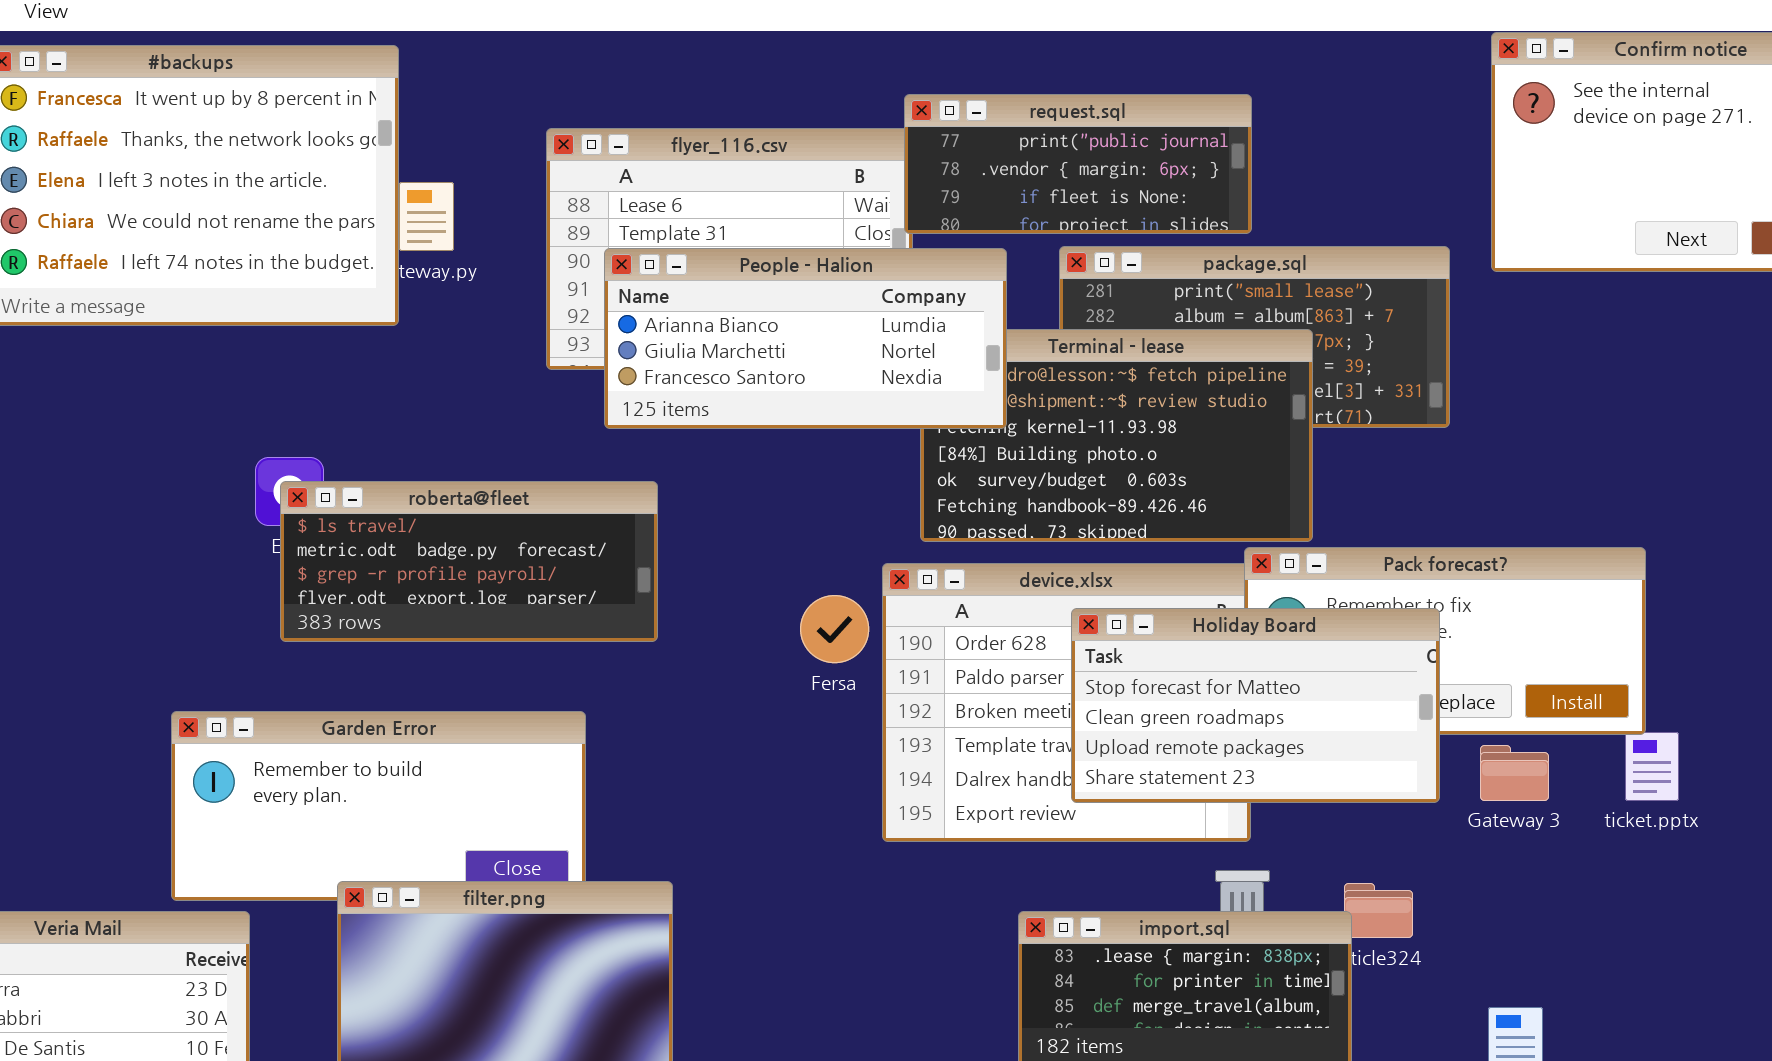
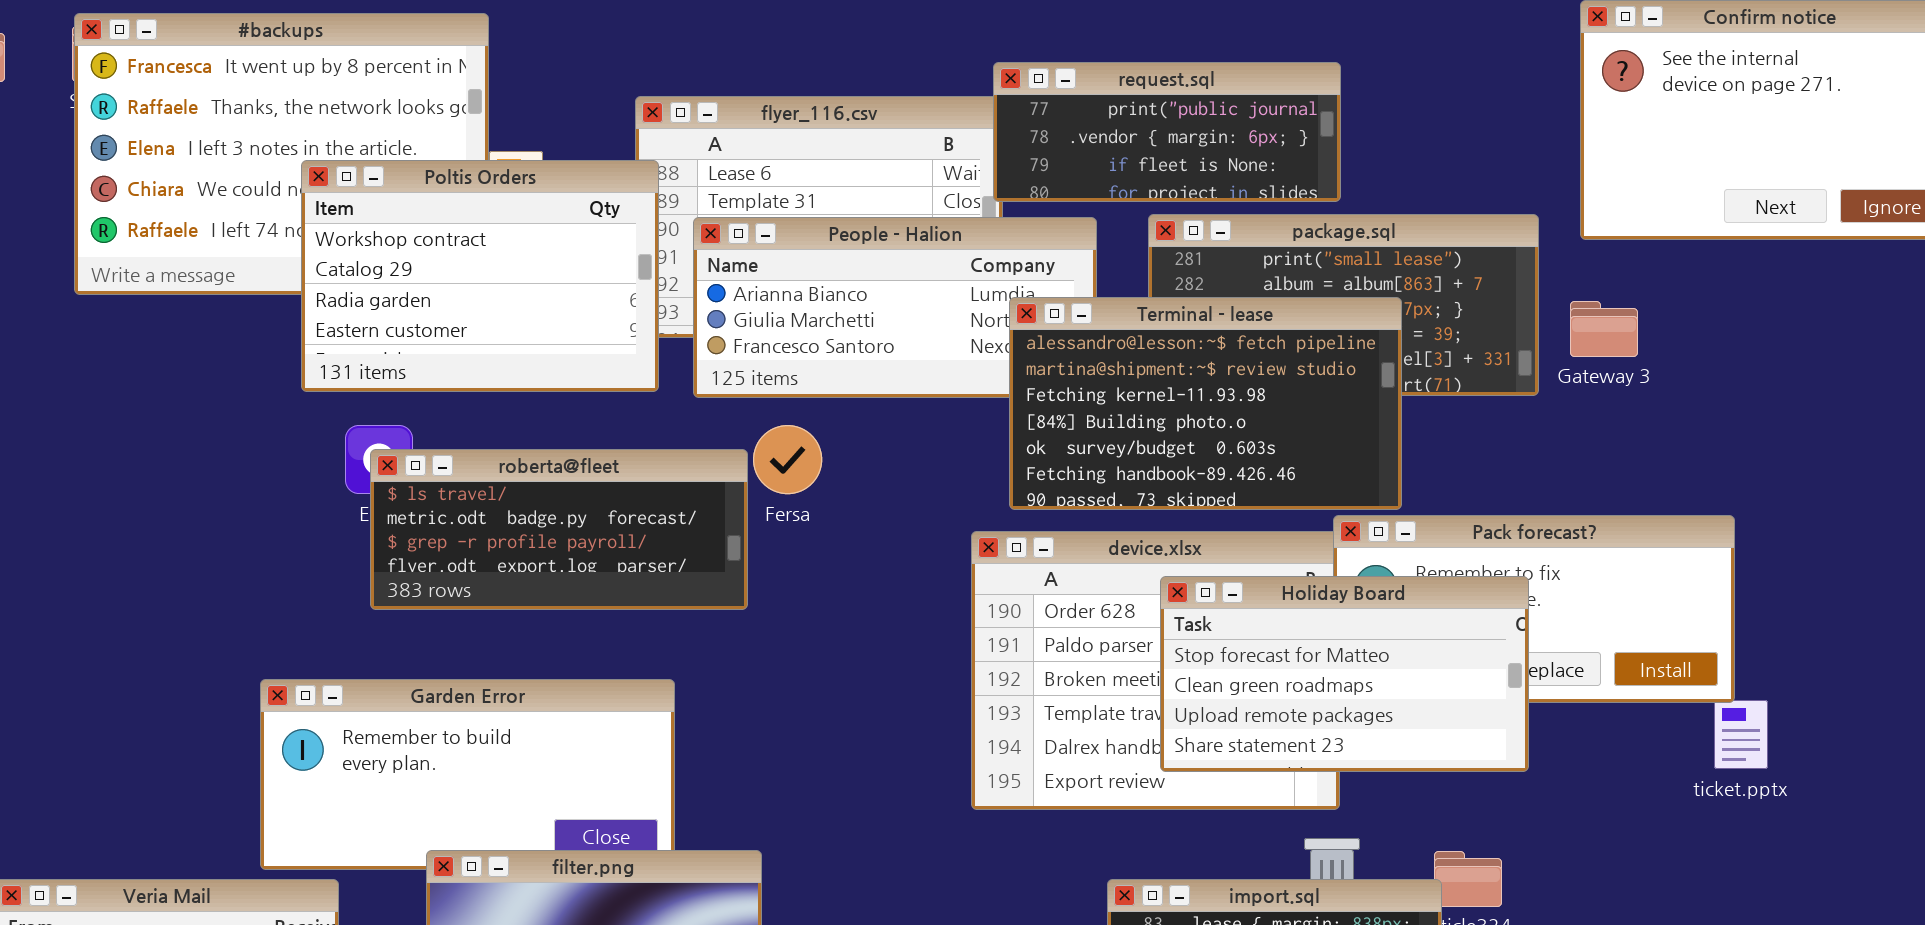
Poltis Orders: none -> [301,160,659,392], opened
Terminal - lease: [920,329,1313,542] -> [1009,297,1402,510], raised
Fersa: [800,595,869,663] -> [753,425,822,494], moved
Gateway 3: [1480,745,1549,801] -> [1570,301,1638,357], moved

